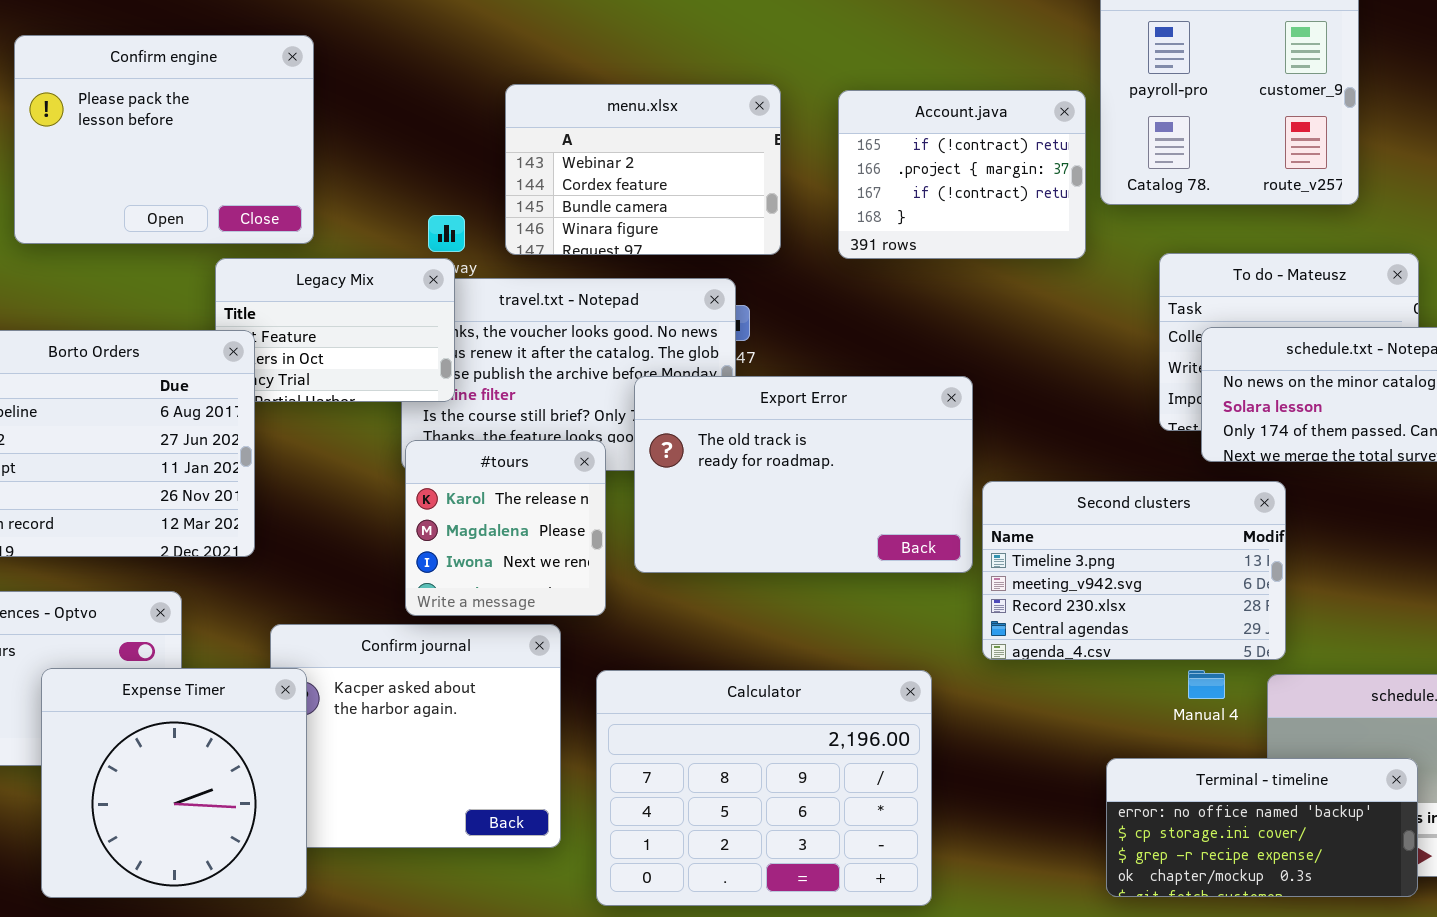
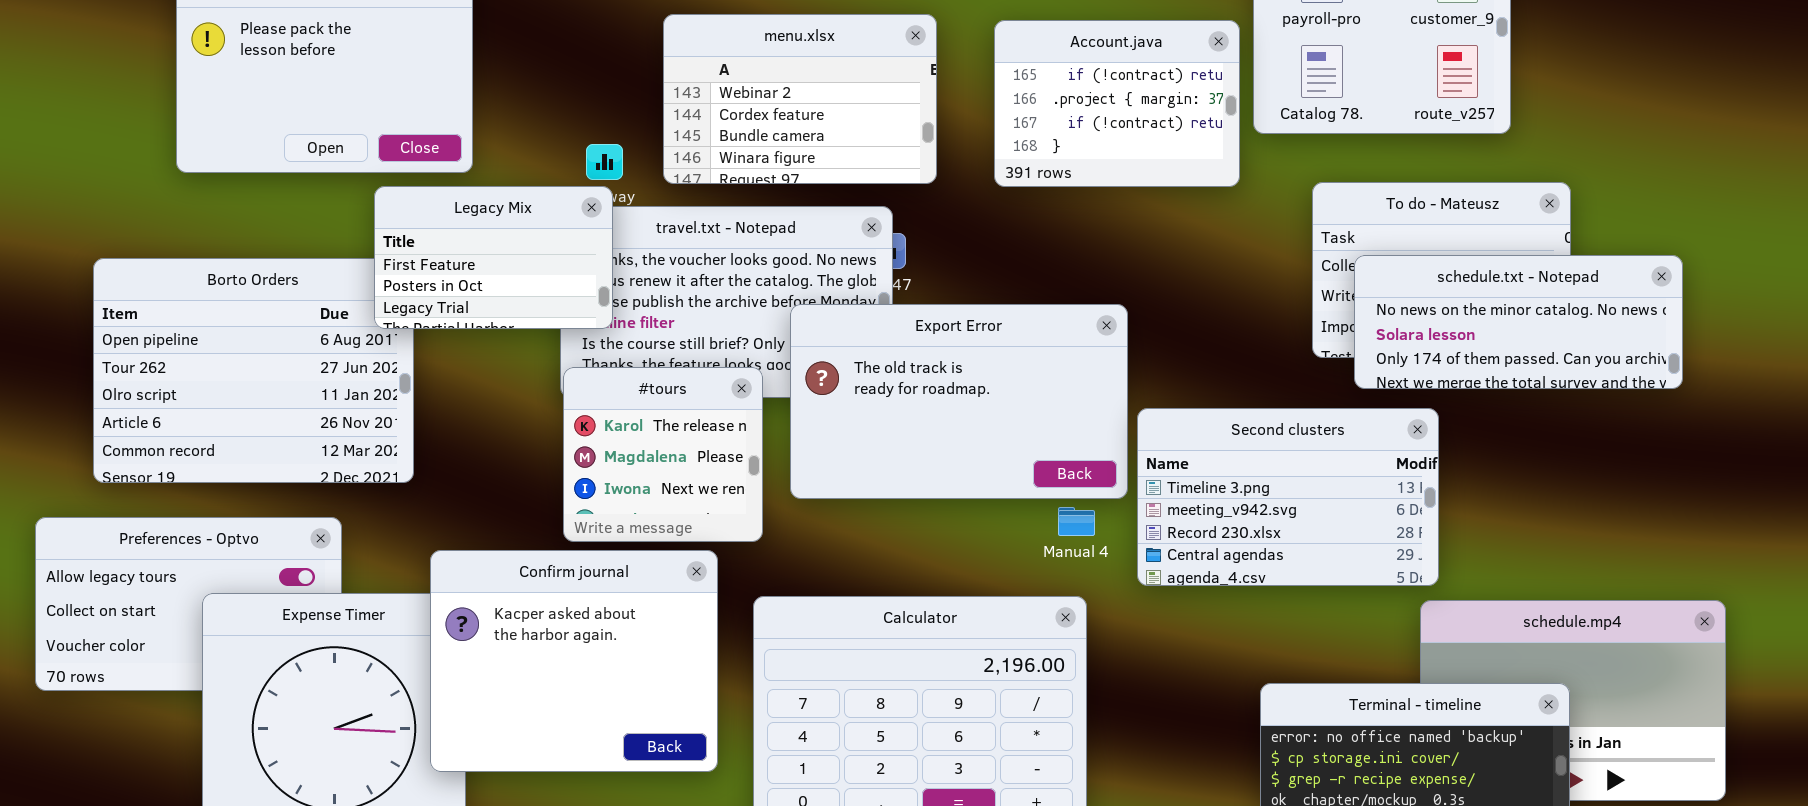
Legacy Mix: [215,258,455,402] -> [374,186,613,329], raised
Confirm journal: [270,624,561,848] -> [430,550,718,772], raised
Manual 4: [1188,670,1225,699] -> [1058,507,1095,536], moved

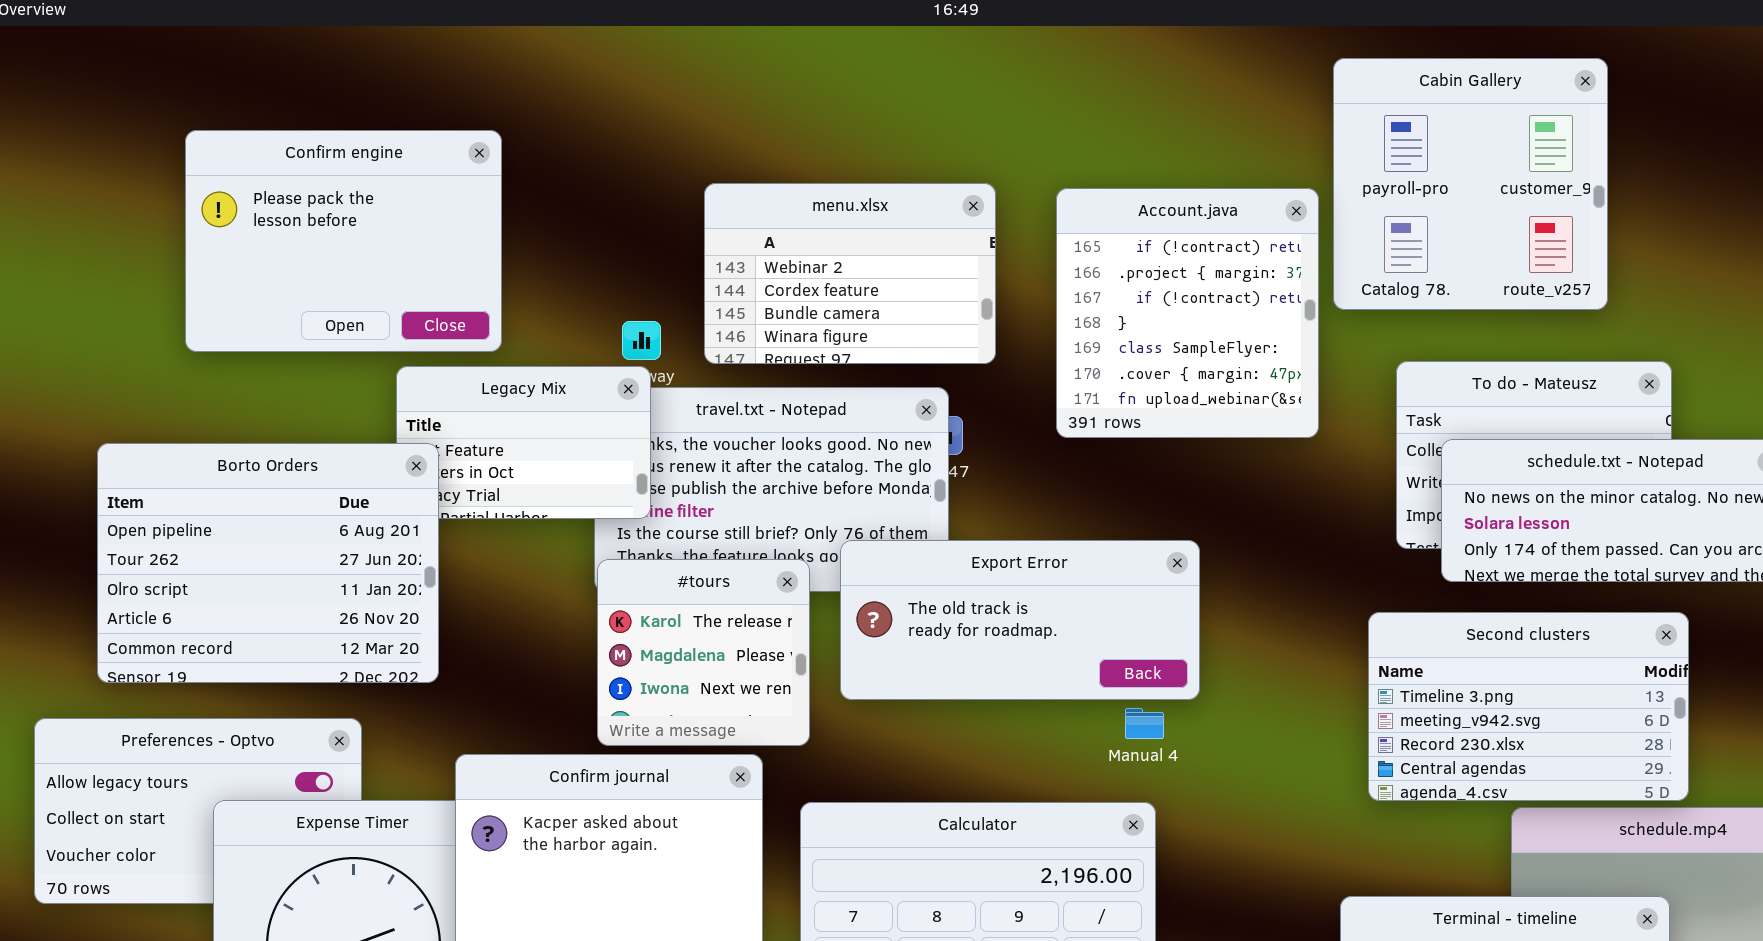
Account.java: [994,20,1240,187] -> [1056,188,1319,438], resized
Borto Orders: [93,258,414,483] -> [97,443,439,683], raised
Export Error: [790,304,1128,499] -> [840,540,1200,700], resized
Second clusters: [1137,408,1439,586] -> [1368,612,1689,801], moved

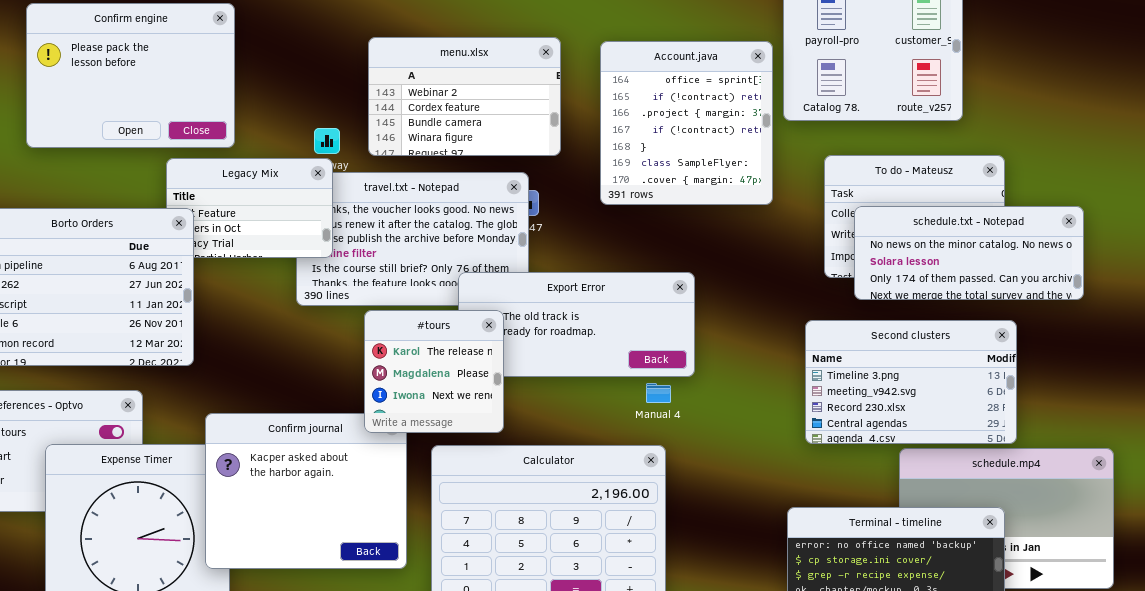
Account.java: [1056,188,1319,438] -> [600,41,773,205], scrolled up 1 row
#tours: [597,559,810,746] -> [364,310,504,433], moved

